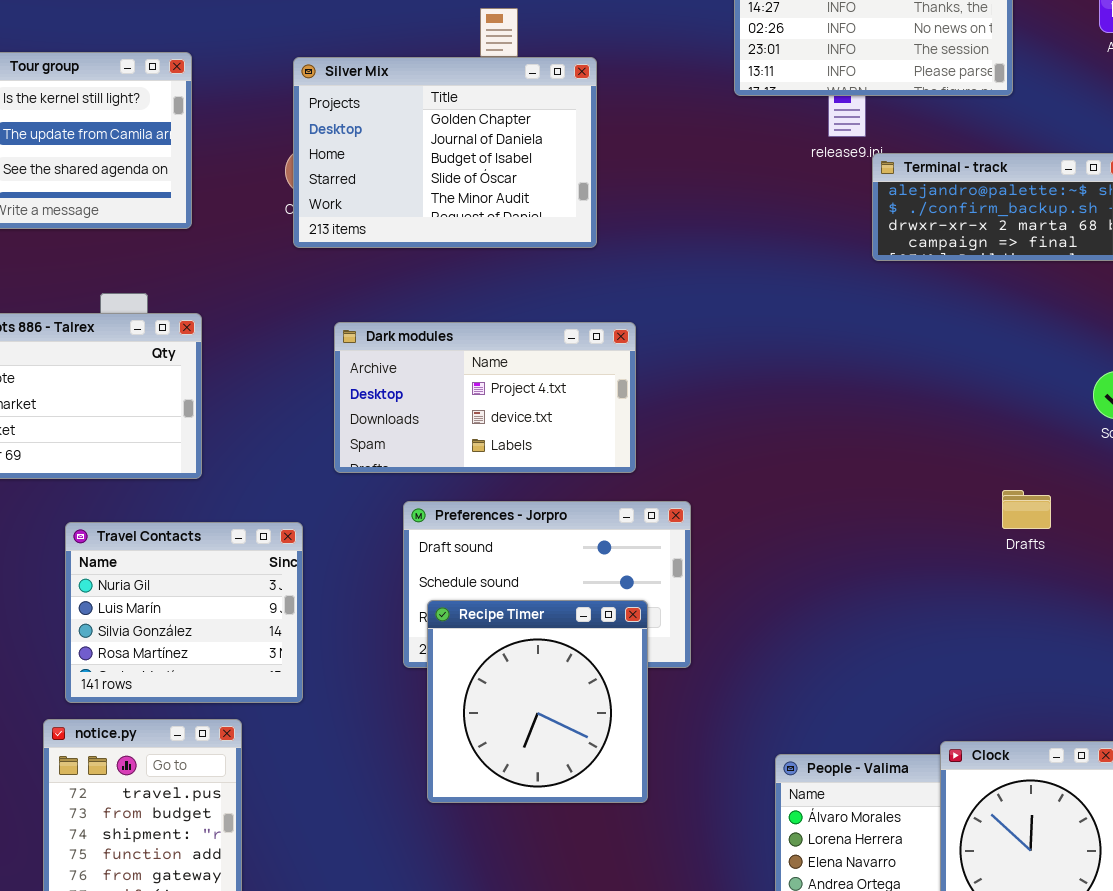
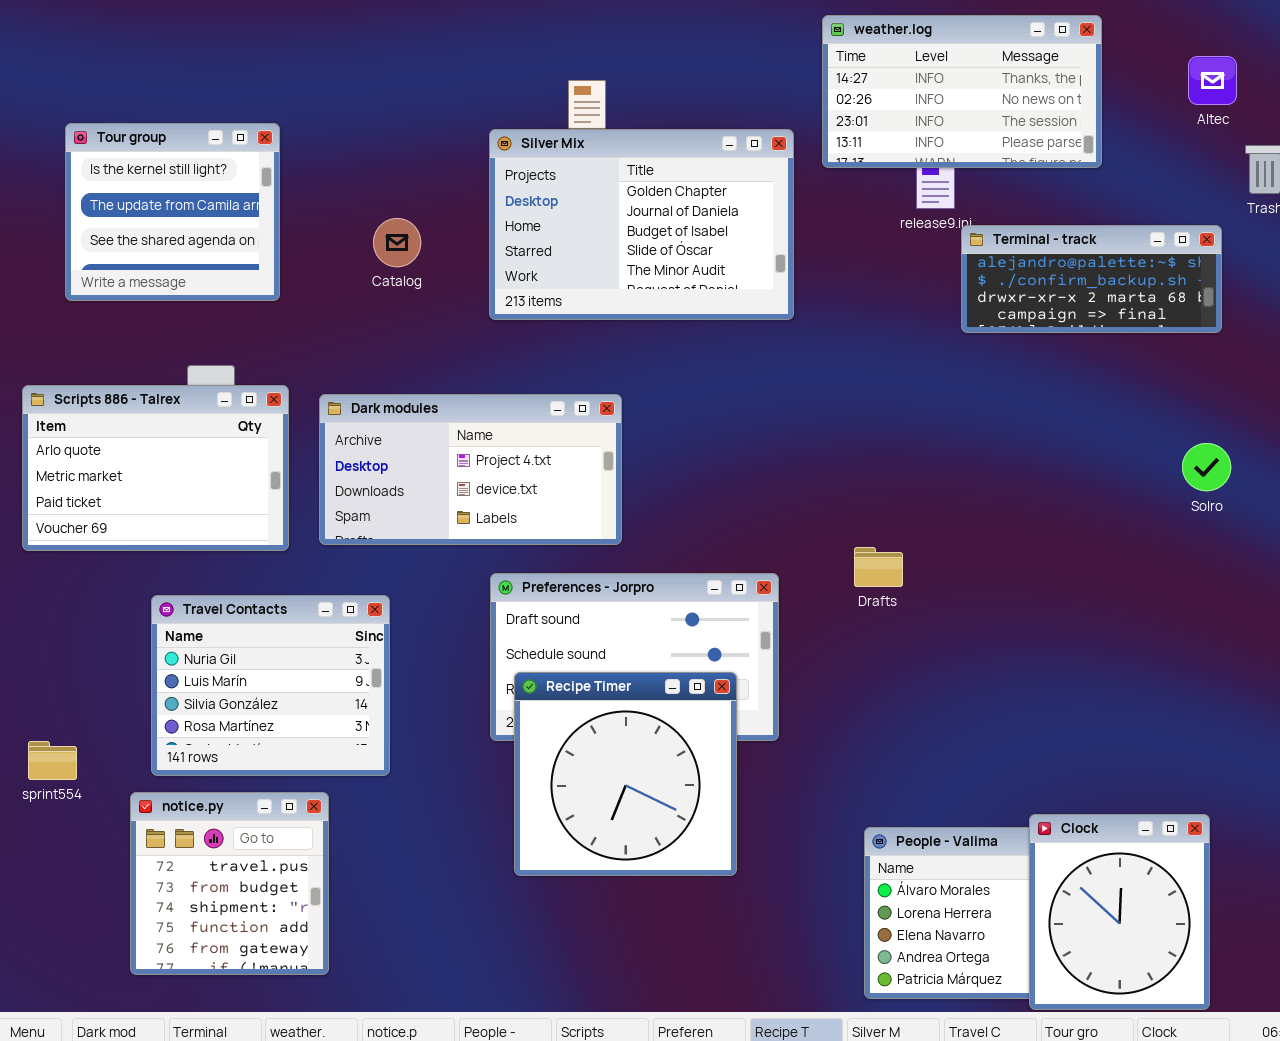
Silver Mix: [293,57,597,248] -> [489,129,794,320], moved
Dark modules: [334,322,636,473] -> [319,394,622,545], moved
Drafts: [1002,490,1051,529] -> [854,547,903,587], moved

